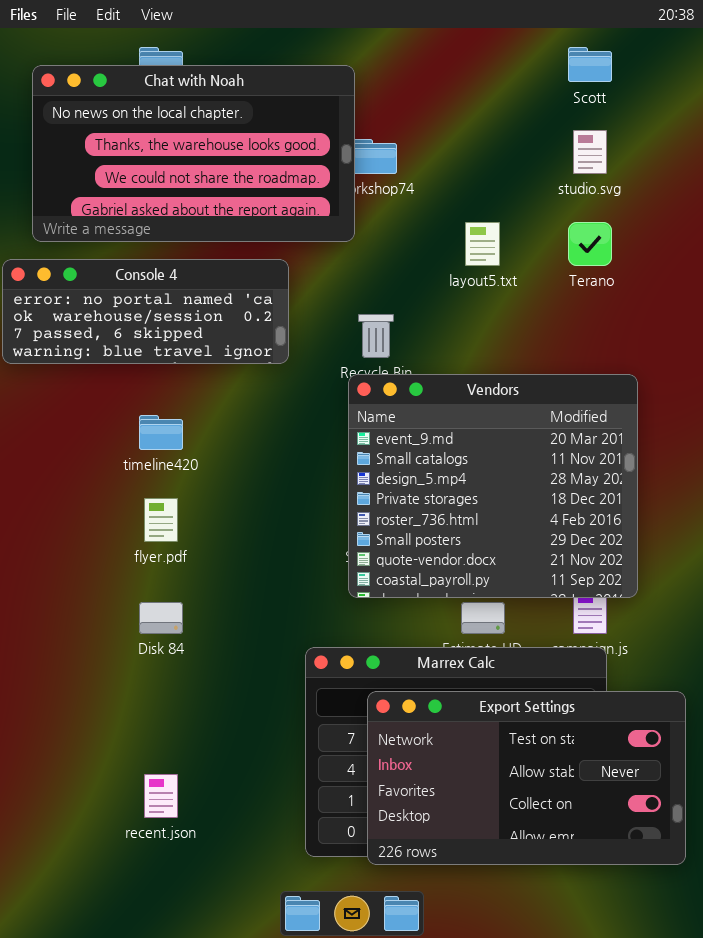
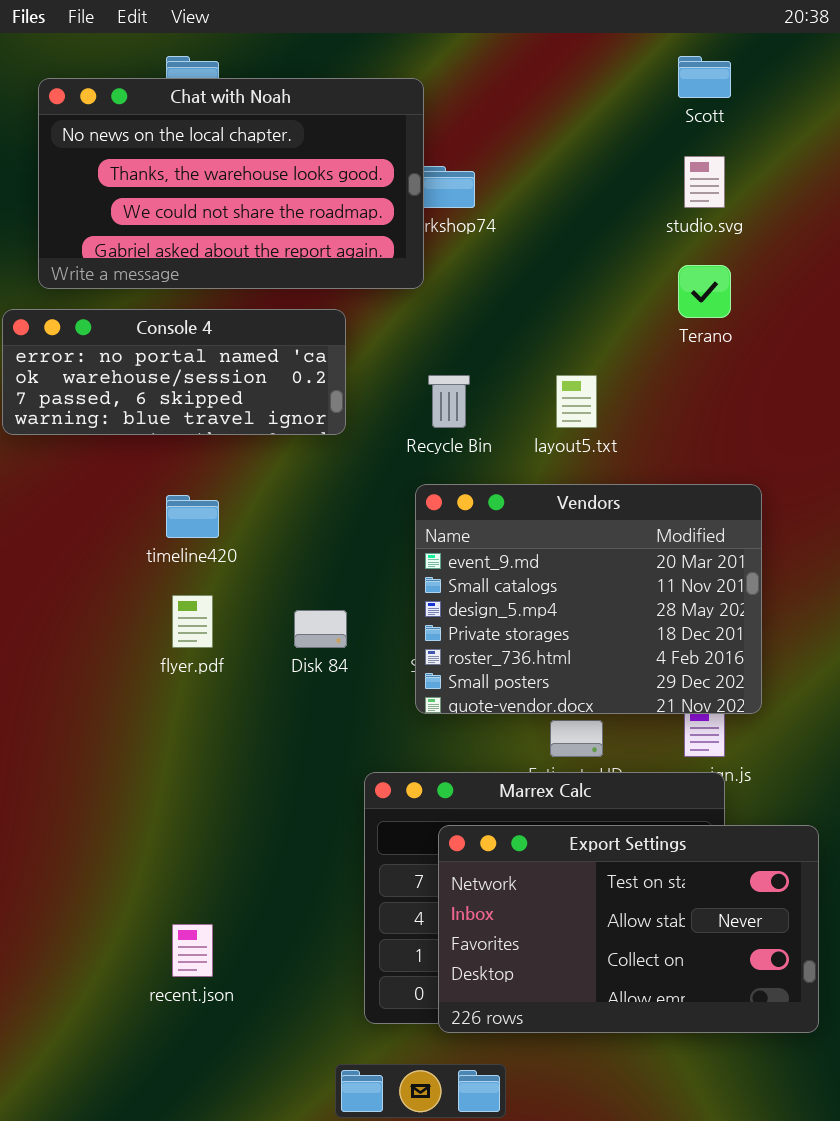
layout5.txt: [465,222,500,266] -> [556,375,597,428], moved
Vendors: [348,374,638,598] -> [415,484,762,714], resized
Disk 84: [139,602,183,634] -> [294,610,347,648], moved

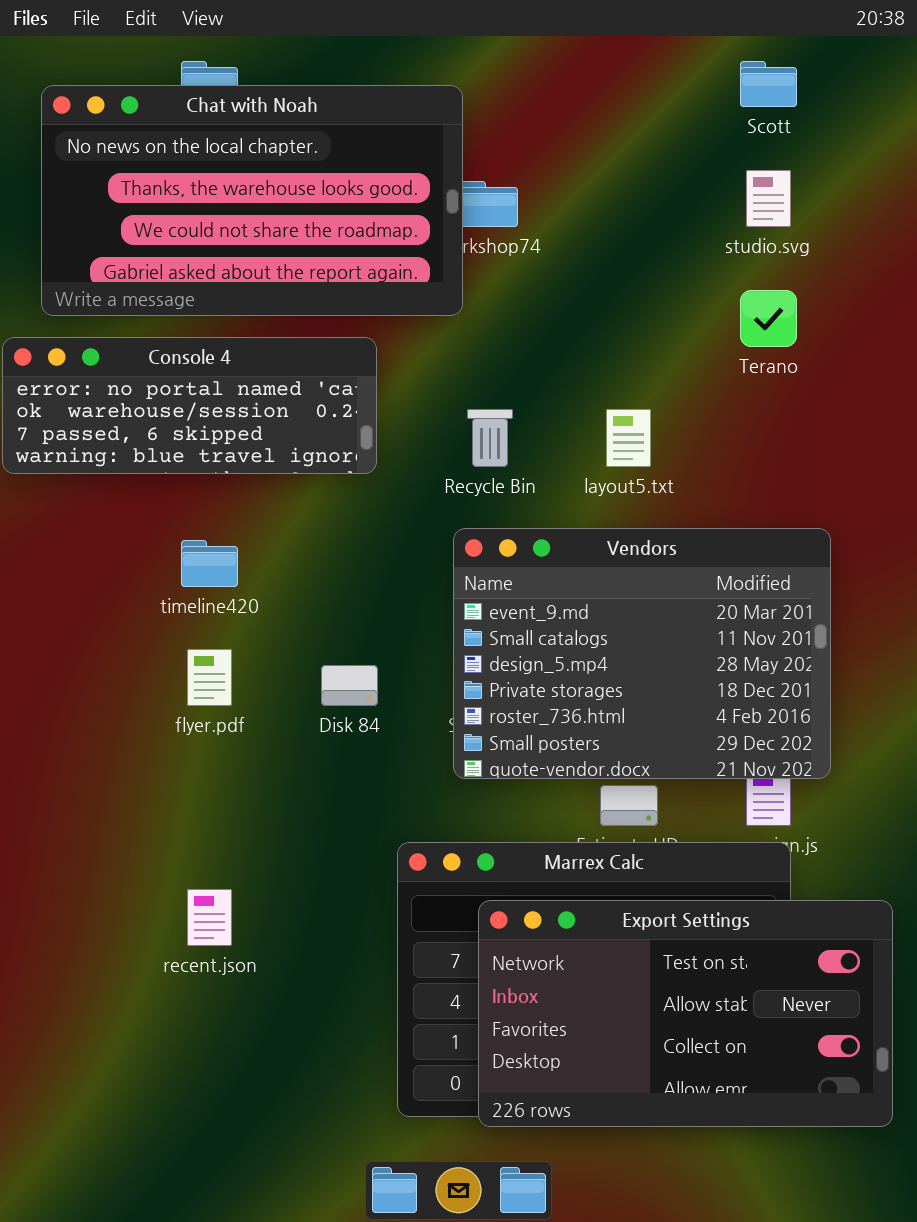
recent.json: [172,924,213,977] -> [187,889,232,946], moved

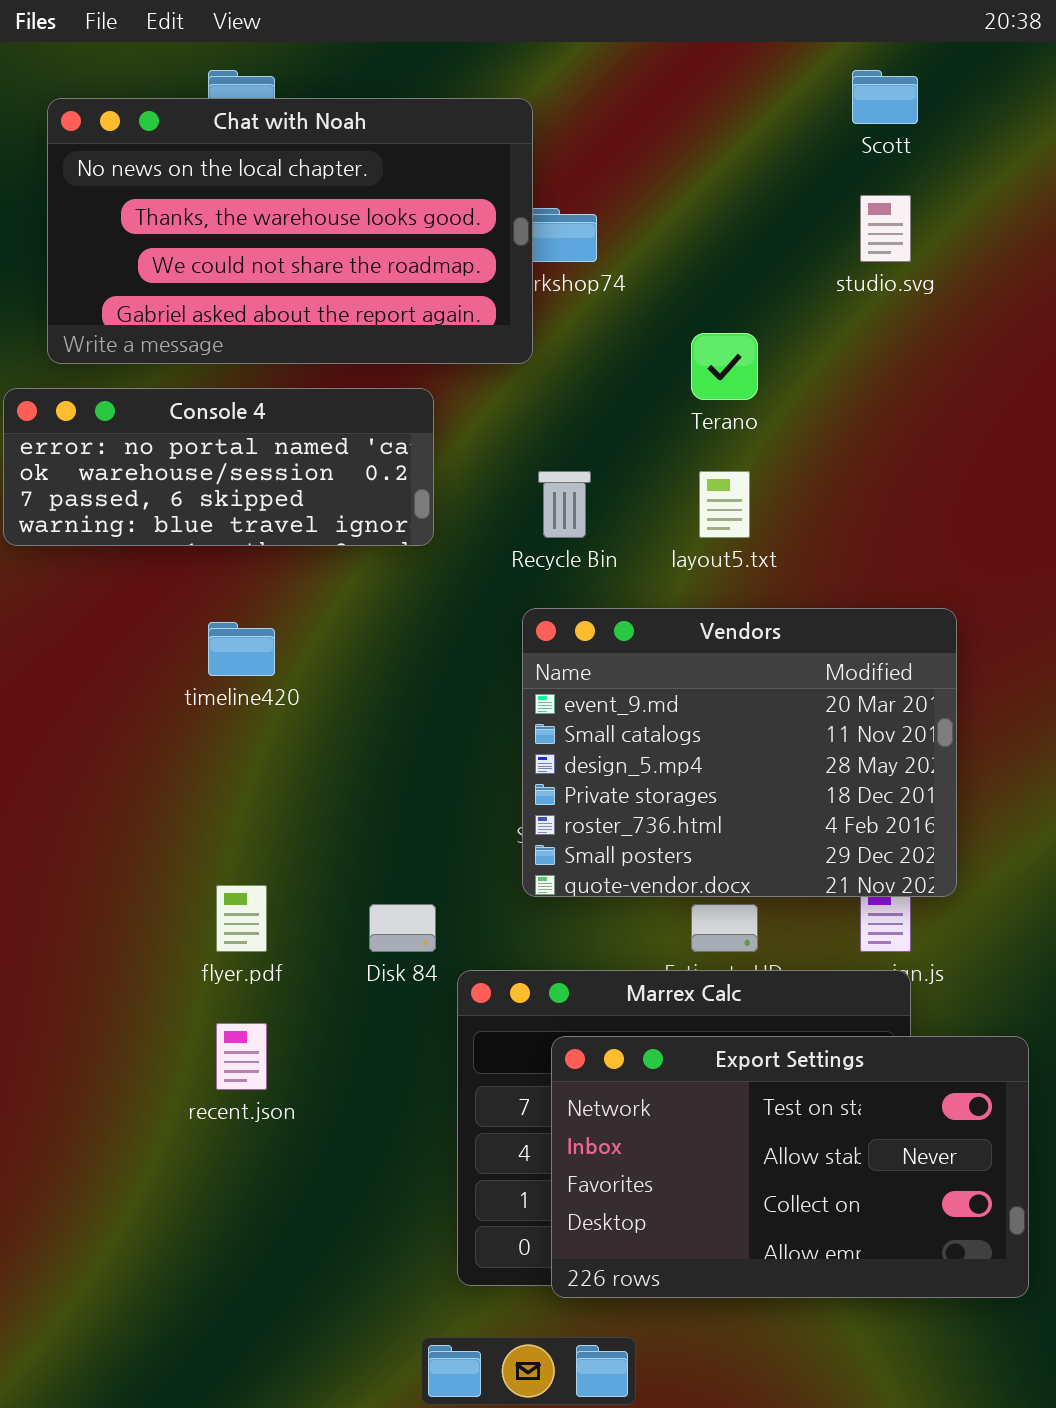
Terano: [740,290,797,347] -> [691,333,758,400], moved
flyer.pdf: [187,649,232,706] -> [216,885,267,952], moved
Disk 84: [321,665,378,706] -> [369,904,436,952], moved

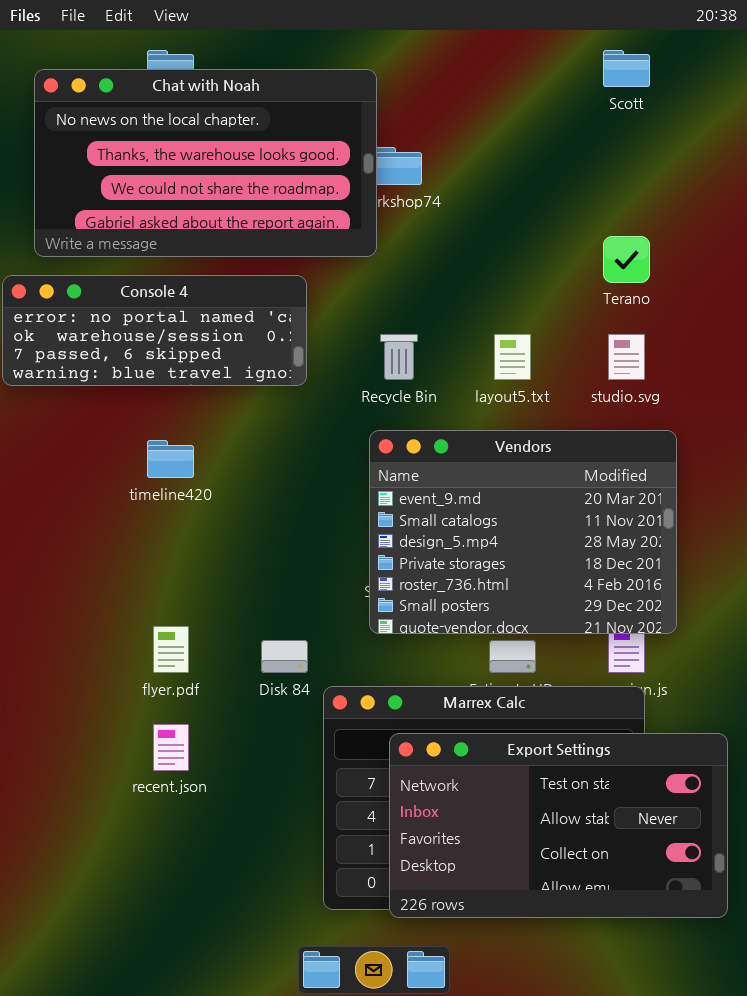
studio.svg: [860,195,911,262] -> [608,334,645,380], moved
Terano: [691,333,758,400] -> [603,236,650,283], moved

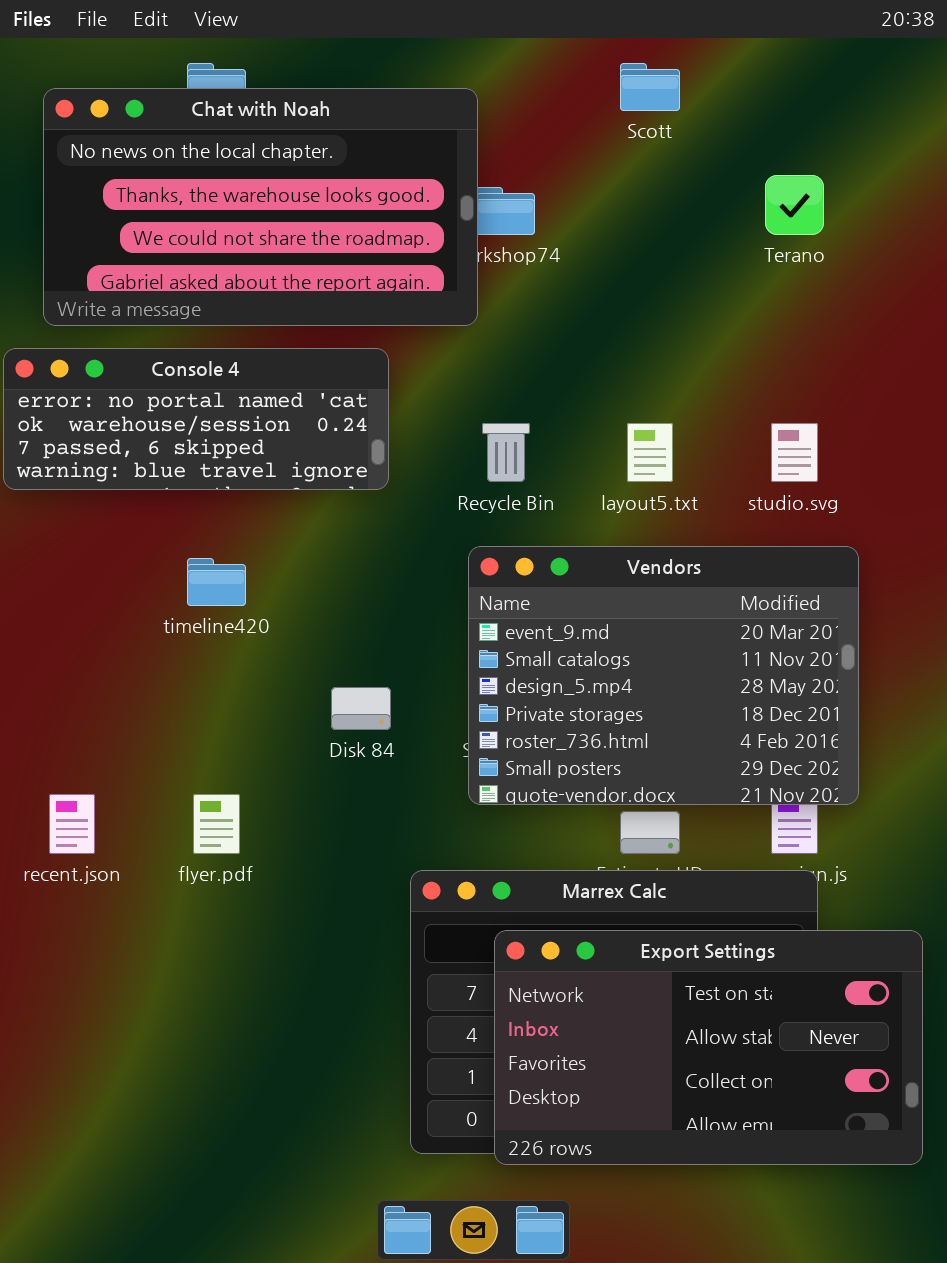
Scott: [603,50,650,87] -> [620,63,680,111], moved
Terano: [603,236,650,283] -> [765,175,824,235], moved
Disk 84: [261,640,308,673] -> [331,687,391,730], moved
recent.json: [153,724,189,771] -> [49,794,95,854], moved

